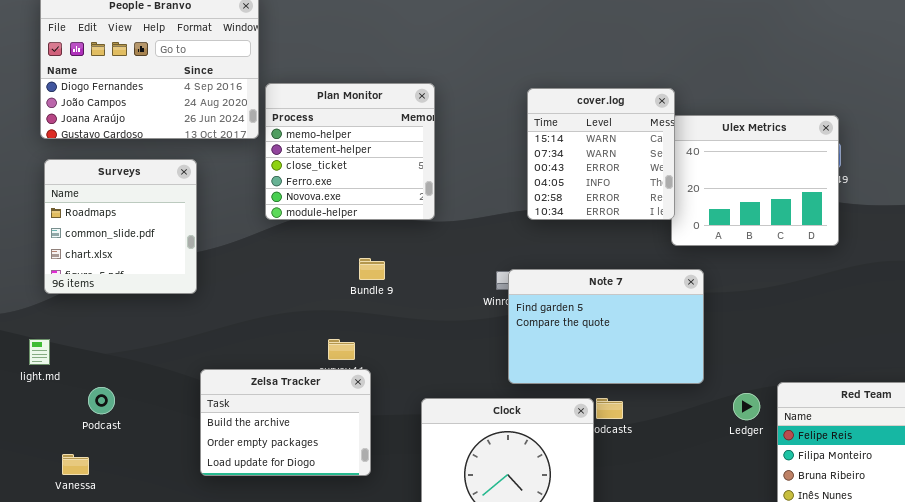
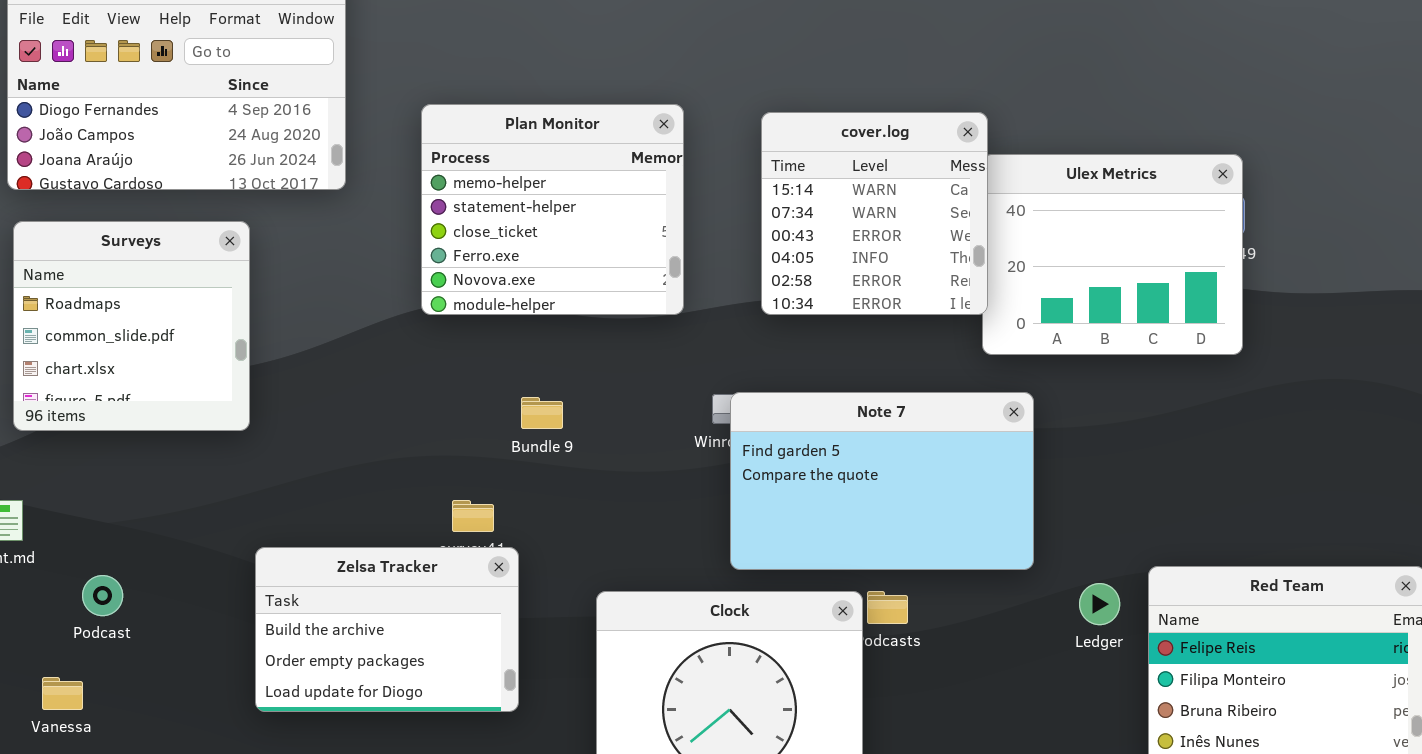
Plan Monitor: [265,83,435,220] -> [421,104,684,315], moved
Bundle 9: [359,258,385,280] -> [521,397,563,429], moved

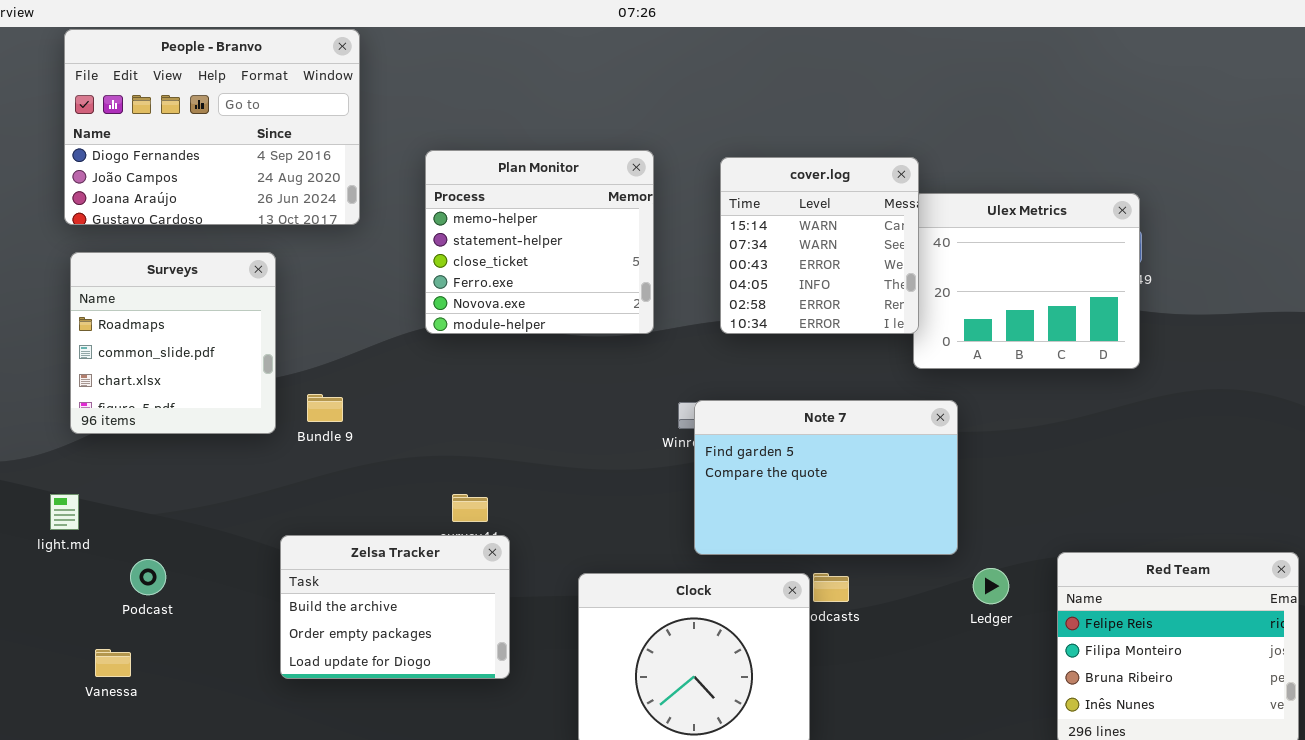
Bundle 9: [521,397,563,429] -> [307,394,343,422], moved
Ledger: [1079,583,1120,625] -> [973,568,1009,604], moved

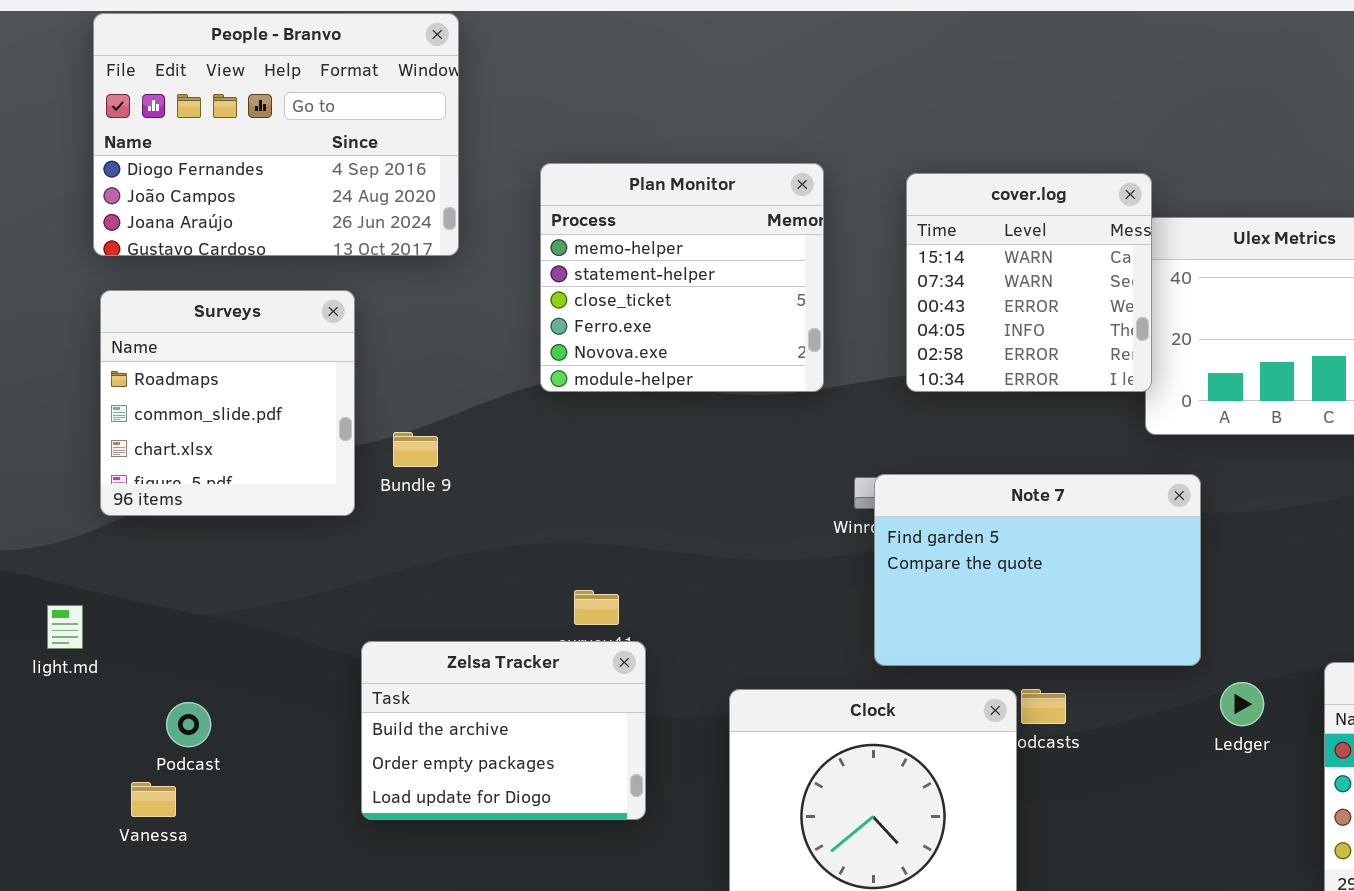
Bundle 9: [307,394,343,422] -> [393,432,438,467], moved
light.md: [50,494,79,530] -> [47,605,83,649], moved
Podcast: [130,559,166,595] -> [166,702,211,747], moved

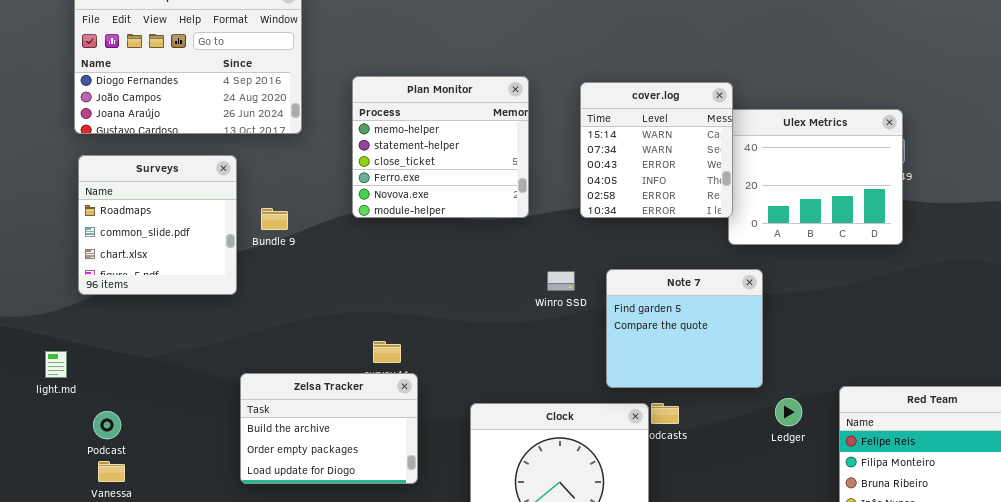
Bundle 9: [393,432,438,467] -> [261,208,288,230], moved
Note 7: [874,474,1201,666] -> [606,269,763,388], resized
Podcast: [166,702,211,747] -> [93,411,121,439], moved

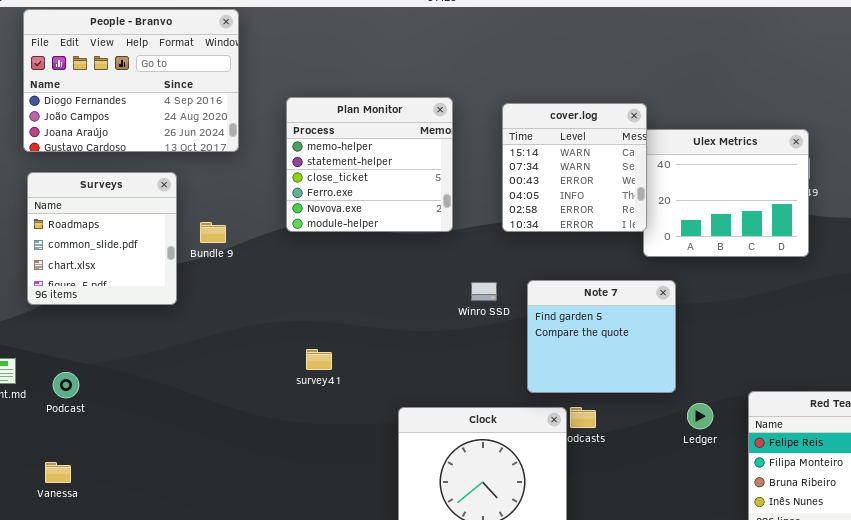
Zelsa Tracker: [240,373,418,484] -> none, closed
Podcast: [93,411,121,439] -> [53,372,79,398], moved

